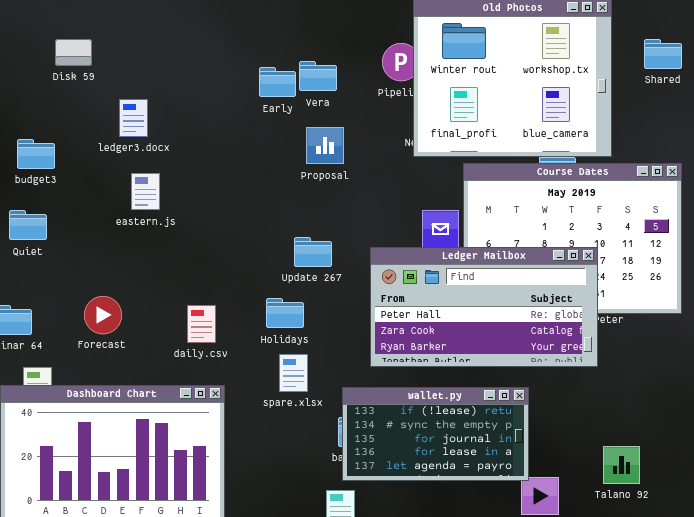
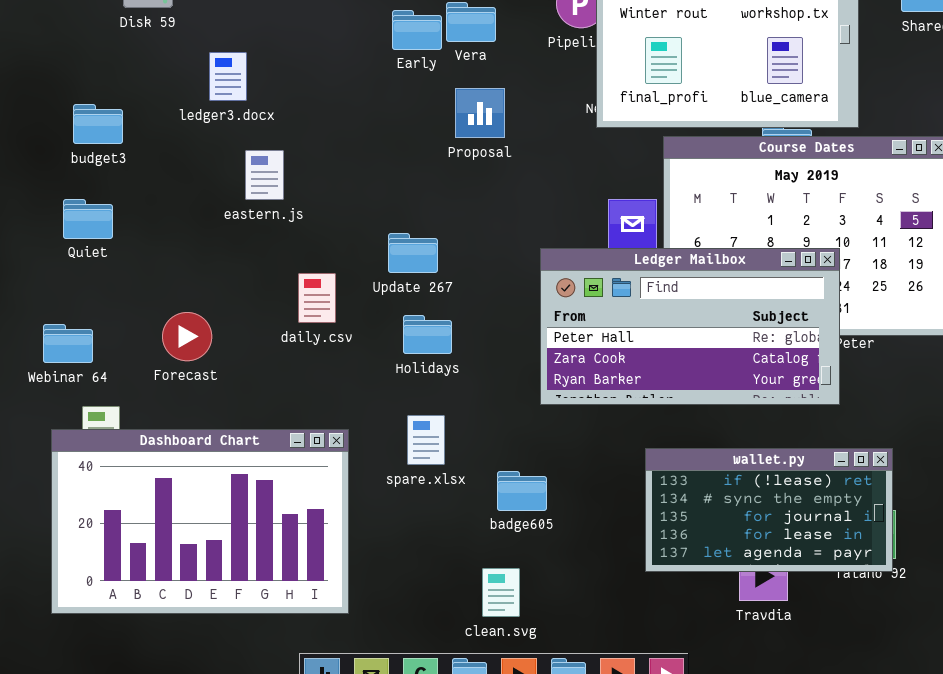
eastern.js: [131,173,160,210] -> [245,150,284,200], moved
Update 267: [294,237,332,267] -> [388,233,438,273], moved
daily.csv: [187,305,216,343] -> [298,273,336,323], moved
spare.xlsx: [279,354,308,392] -> [407,415,445,465], moved
wallet.py: [342,387,529,481] -> [645,448,893,572], moved

